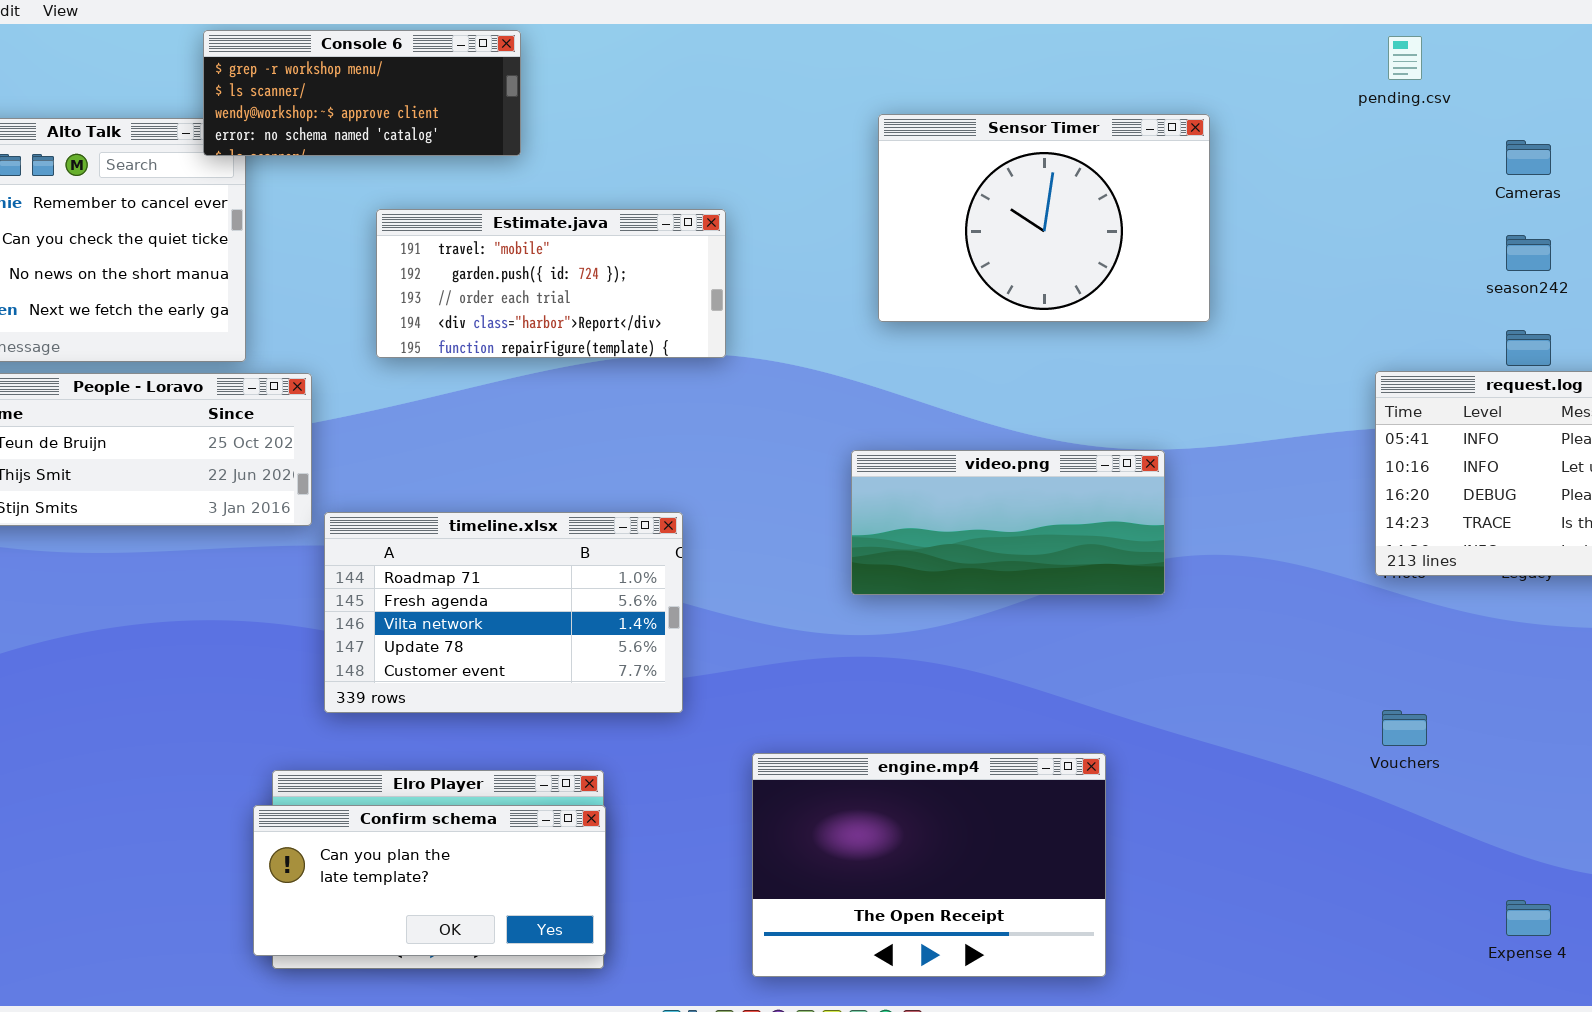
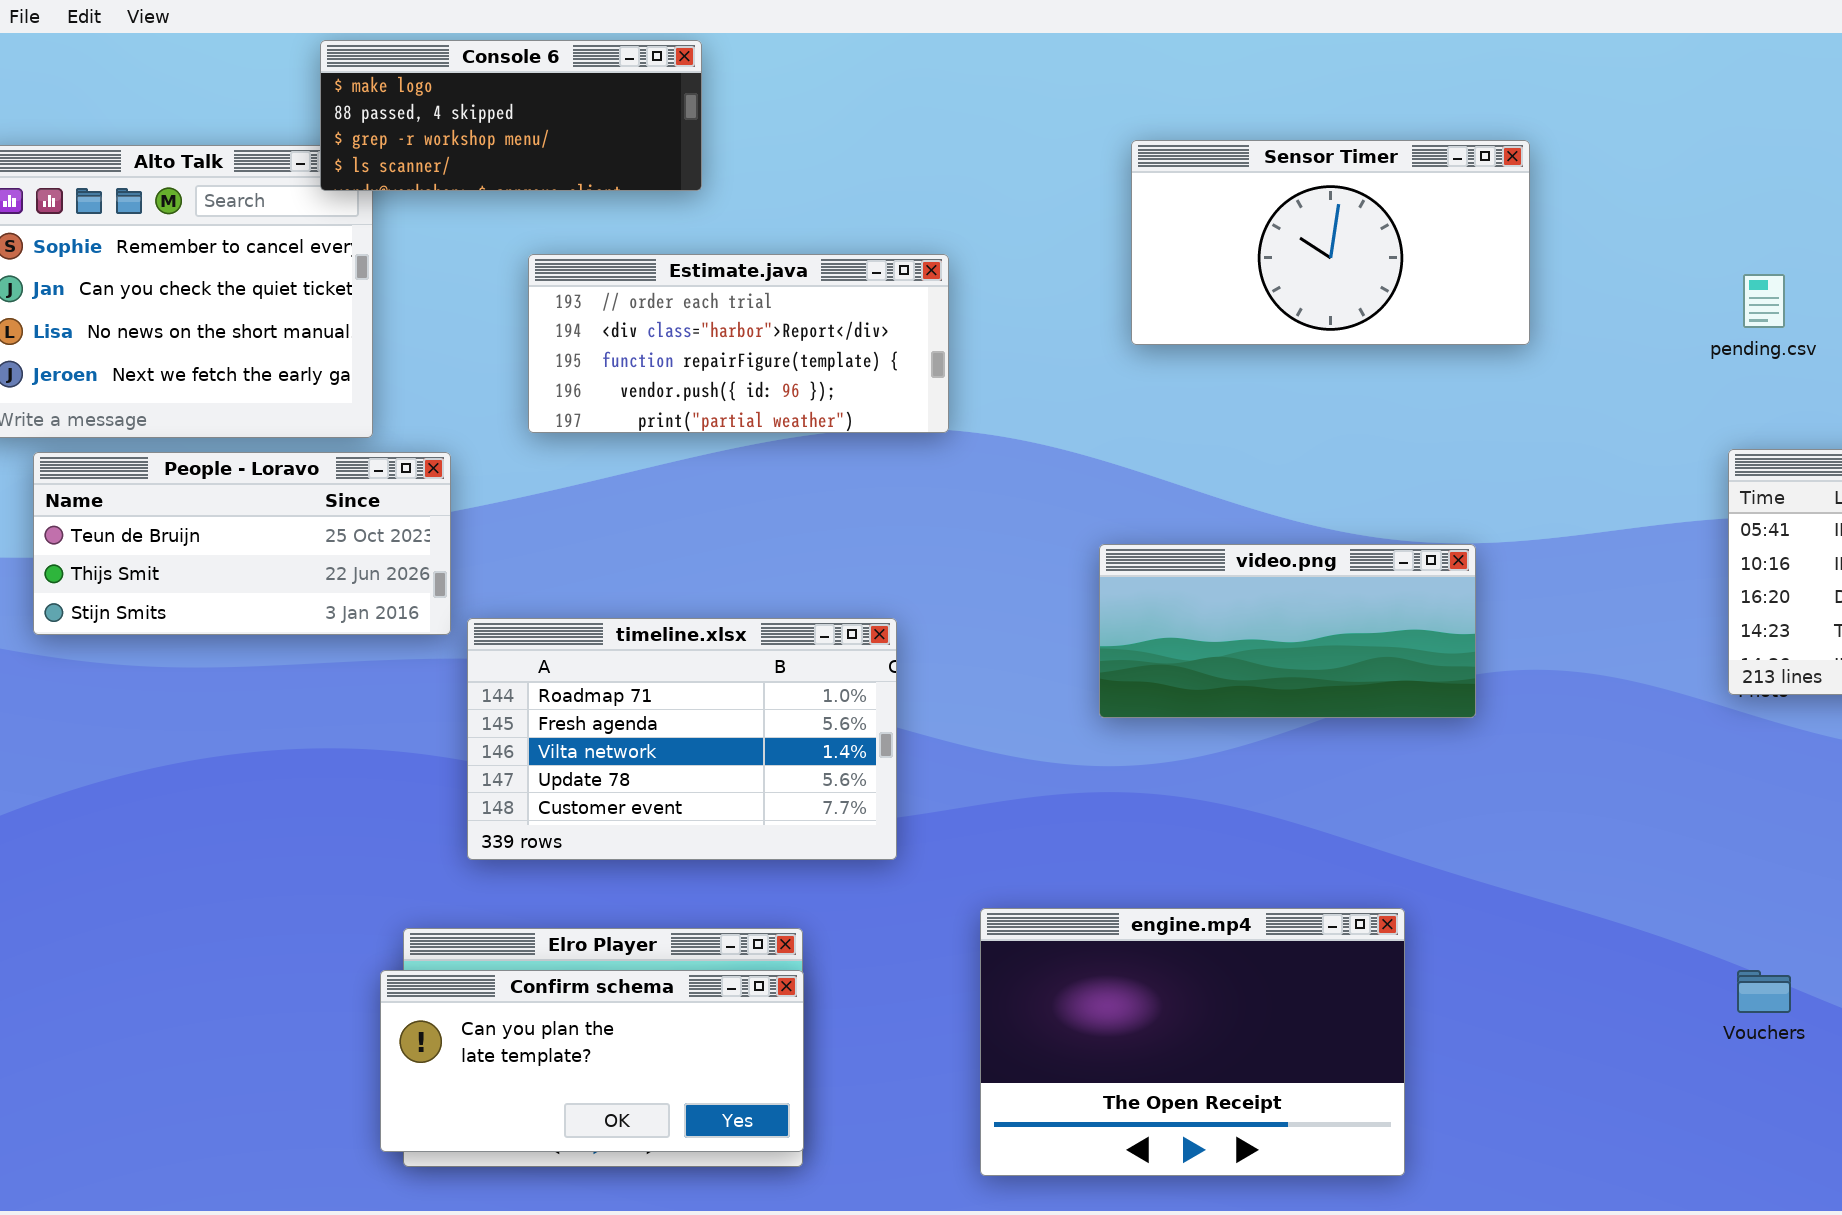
Console 6: [203,30,521,156] -> [320,40,702,191], scrolled up 2 rows
pending.csv: [1388,36,1422,80] -> [1743,274,1785,328], moved
Sensor Timer: [878,114,1210,322] -> [1131,140,1530,345], resized
Estimate.java: [376,209,726,358] -> [528,254,949,433], scrolled down 2 rows
Vouchers: [1382,710,1427,746] -> [1737,970,1791,1013], moved

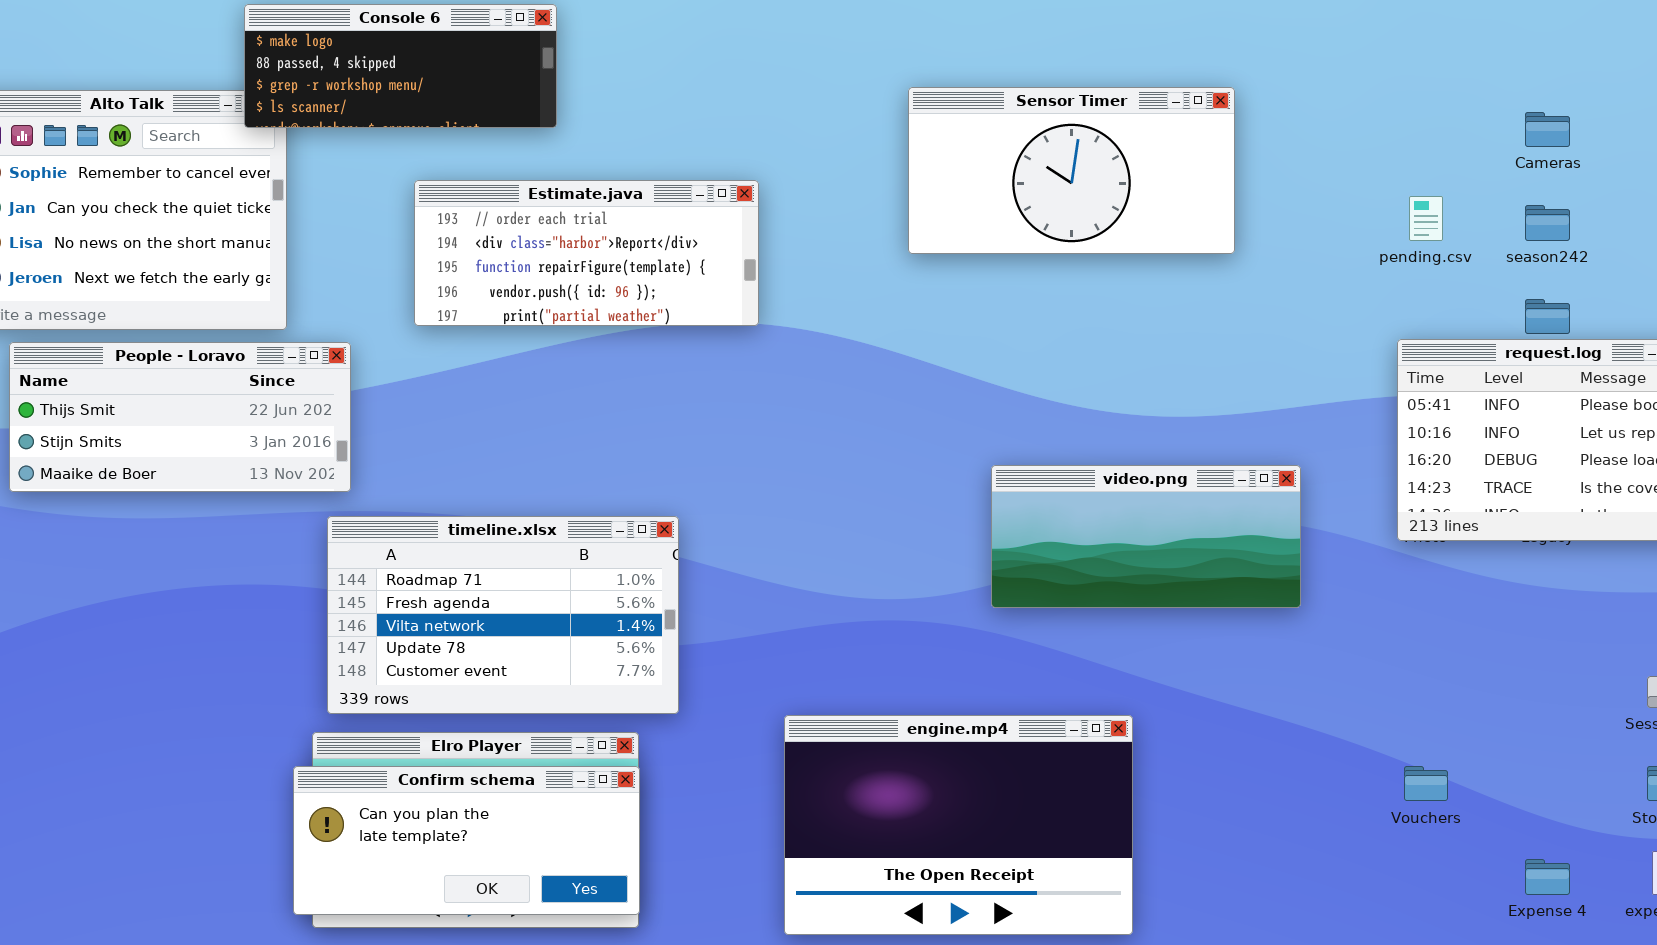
People - Loravo: [33,452,451,635] -> [9,342,351,492], scrolled down 1 row
video.png: [1099,544,1476,718] -> [991,465,1301,608], moved
timeline.xlsx: [467,618,897,860] -> [327,516,679,714], moved

